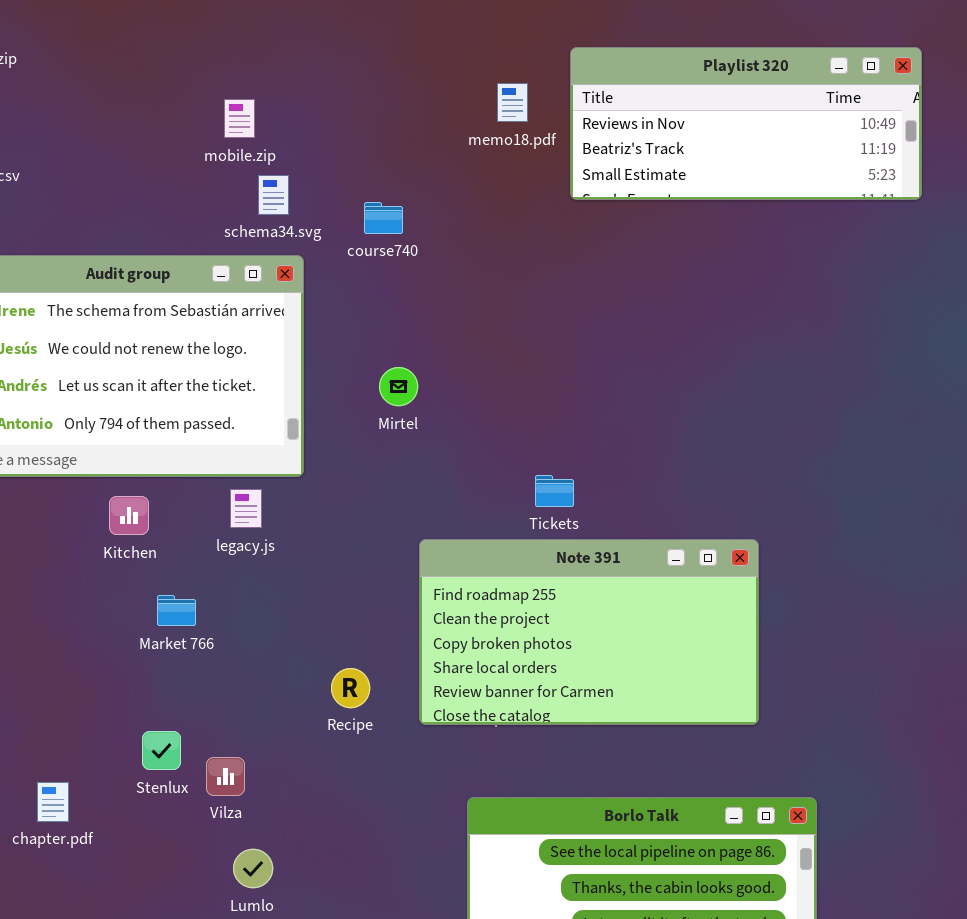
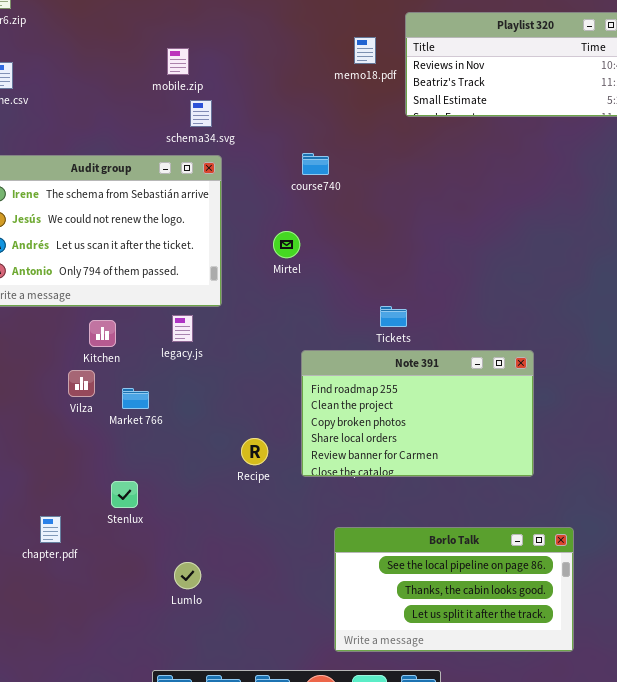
course740: [364,202,403,234] -> [302,153,329,175], moved
Vilza: [206,757,245,796] -> [68,370,95,397], moved

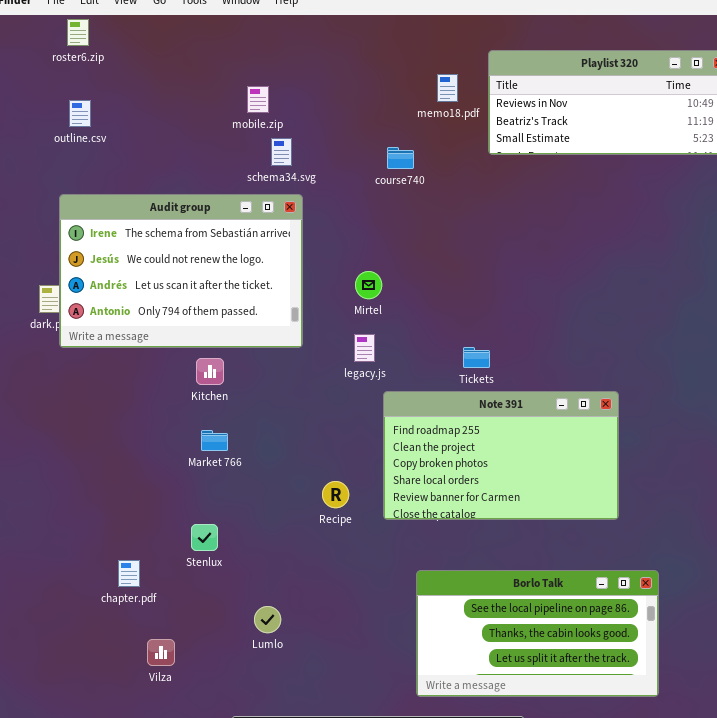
course740: [302,153,329,175] -> [387,147,414,169], moved
legacy.js: [172,315,193,342] -> [354,334,375,362], moved
Kitchen: [89,320,116,347] -> [196,358,224,385], moved
Vilza: [68,370,95,397] -> [147,639,175,666], moved

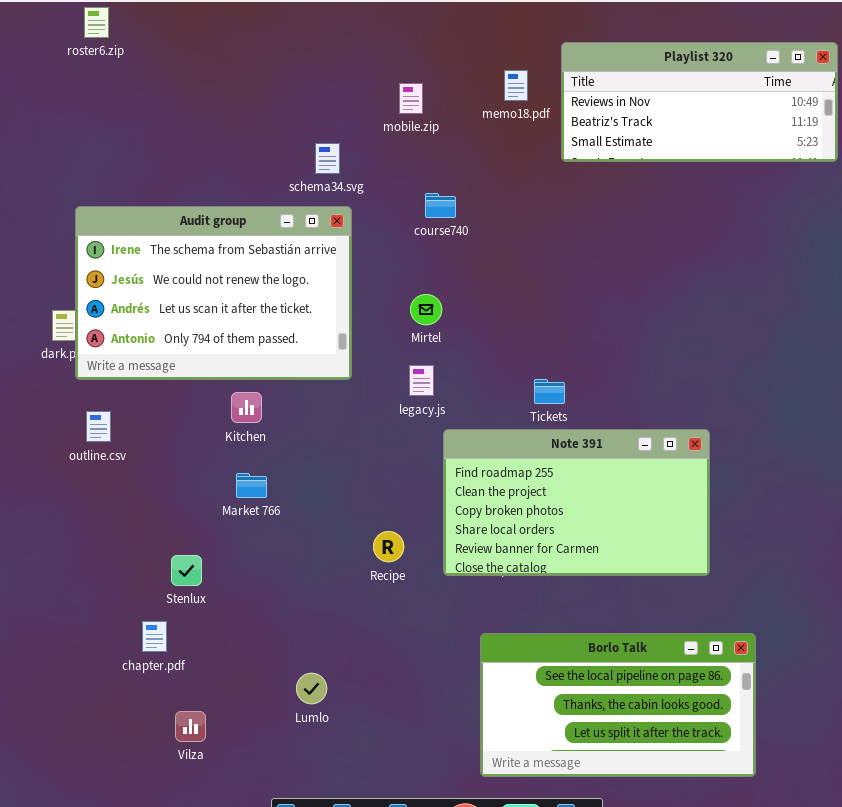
mobile.zip: [247,86,269,113] -> [399,83,423,114], moved
outline.csv: [69,100,91,127] -> [86,411,111,442], moved
course740: [387,147,414,169] -> [425,193,456,218], moved
Stenlux: [191,524,218,551] -> [171,555,202,586], moved

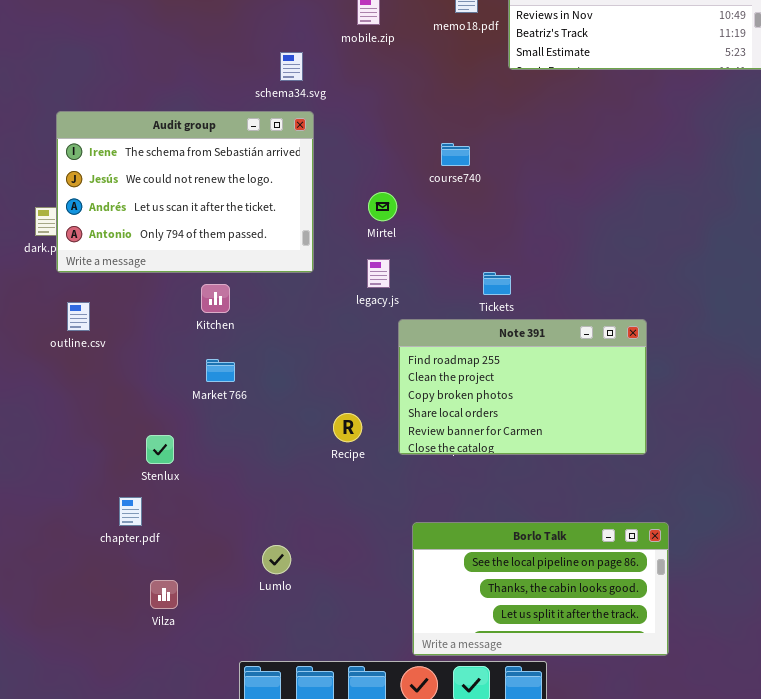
course740: [425,193,456,218] -> [441,143,470,166], moved
Borlo Talk: [480,633,756,777] -> [412,522,669,656], moved

